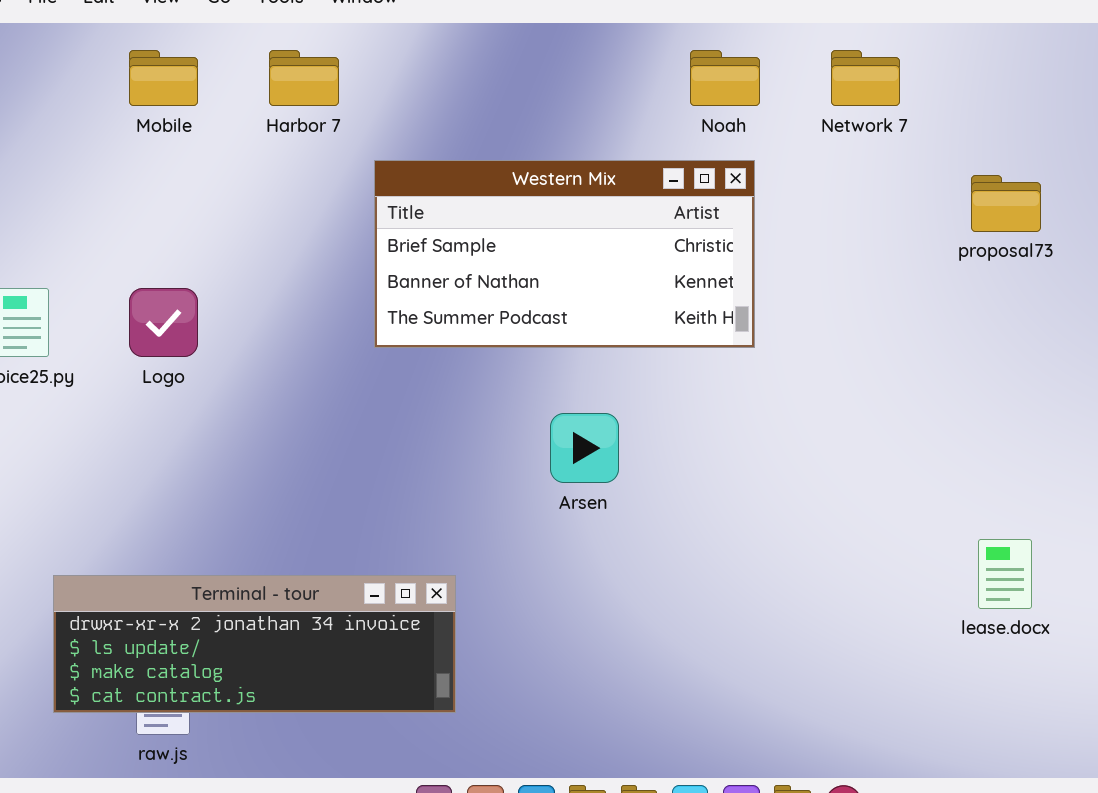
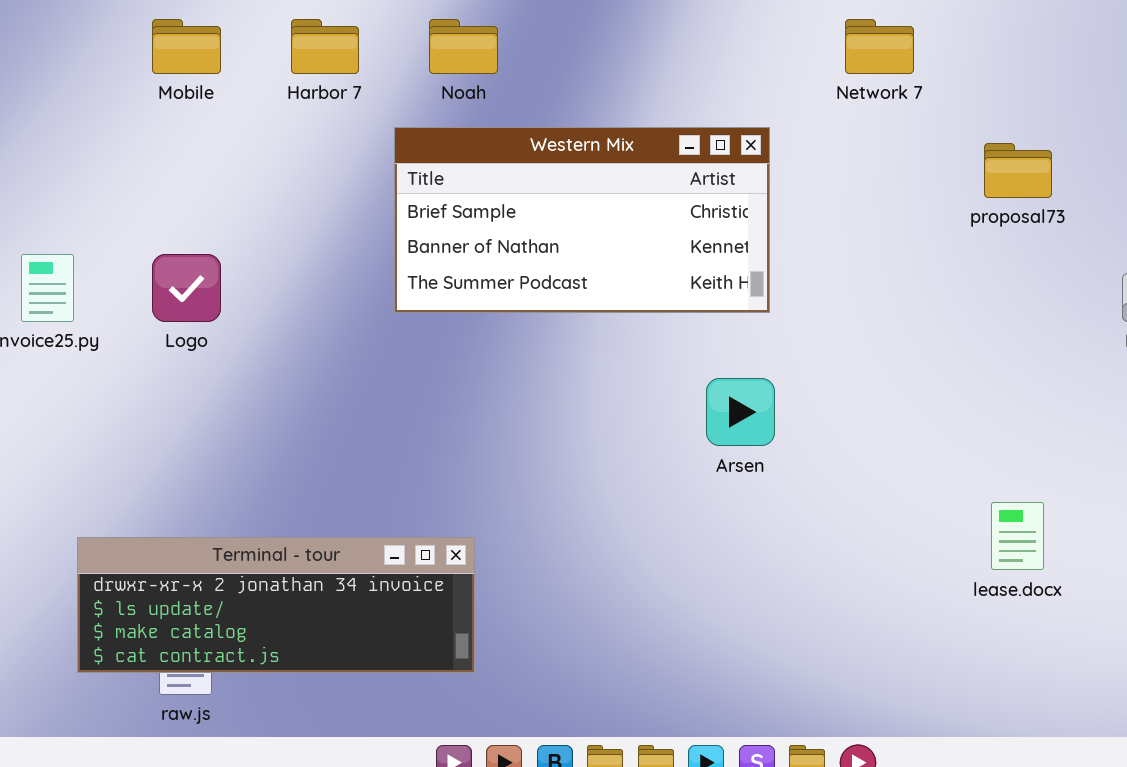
Noah: [690,50,760,106] -> [429,19,498,74], moved
Arsen: [550,413,619,483] -> [706,378,775,446], moved

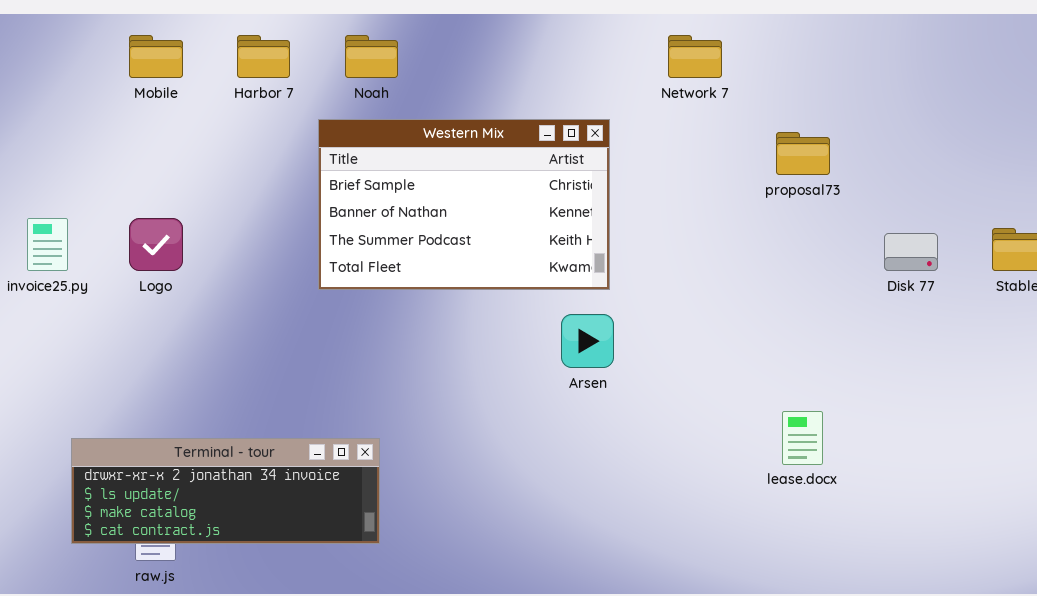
Western Mix: [394,127,770,313] -> [318,119,610,290], resized

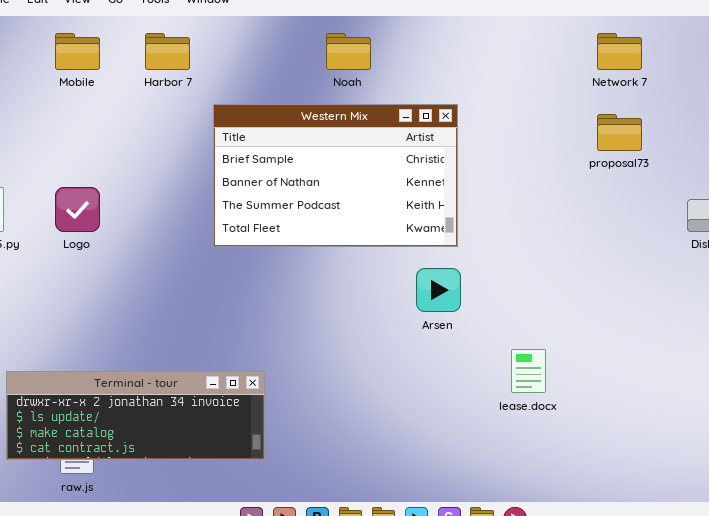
Noah: [345,35,398,78] -> [326,33,371,70], moved
Network 7: [668,35,722,78] -> [597,33,642,70], moved
lease.docx: [782,411,823,465] -> [511,349,546,393], moved

